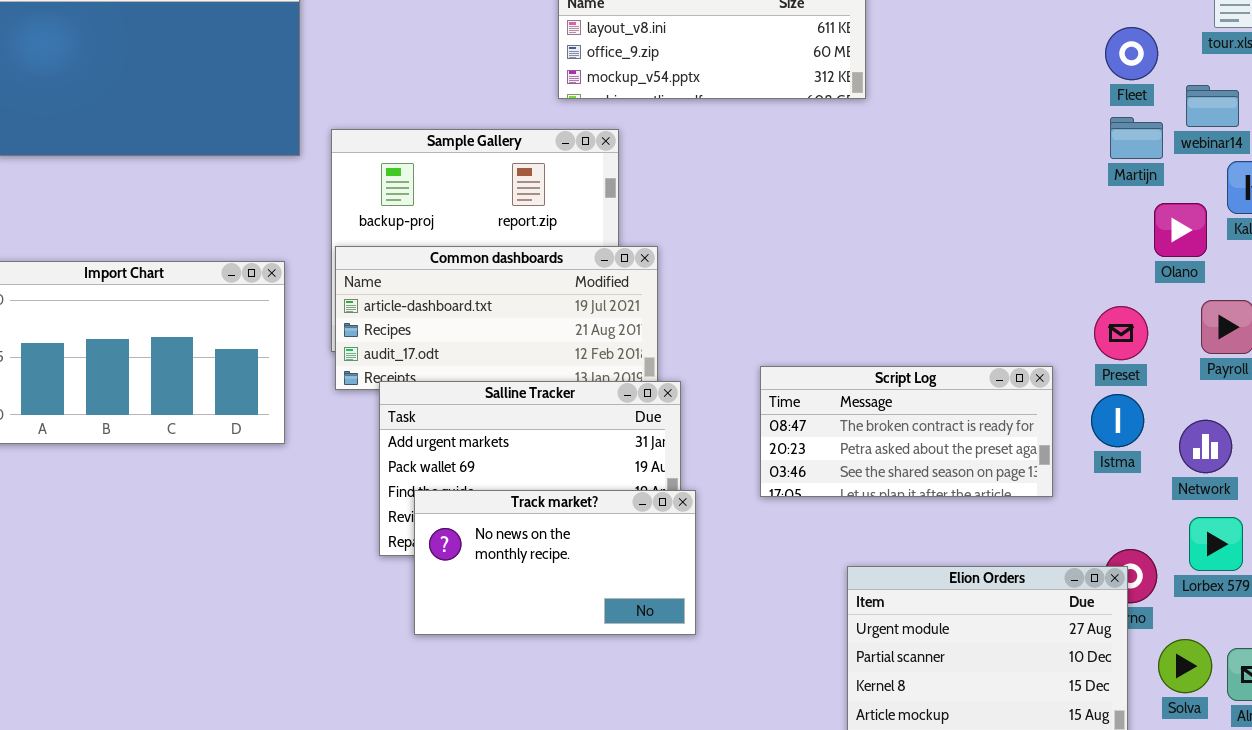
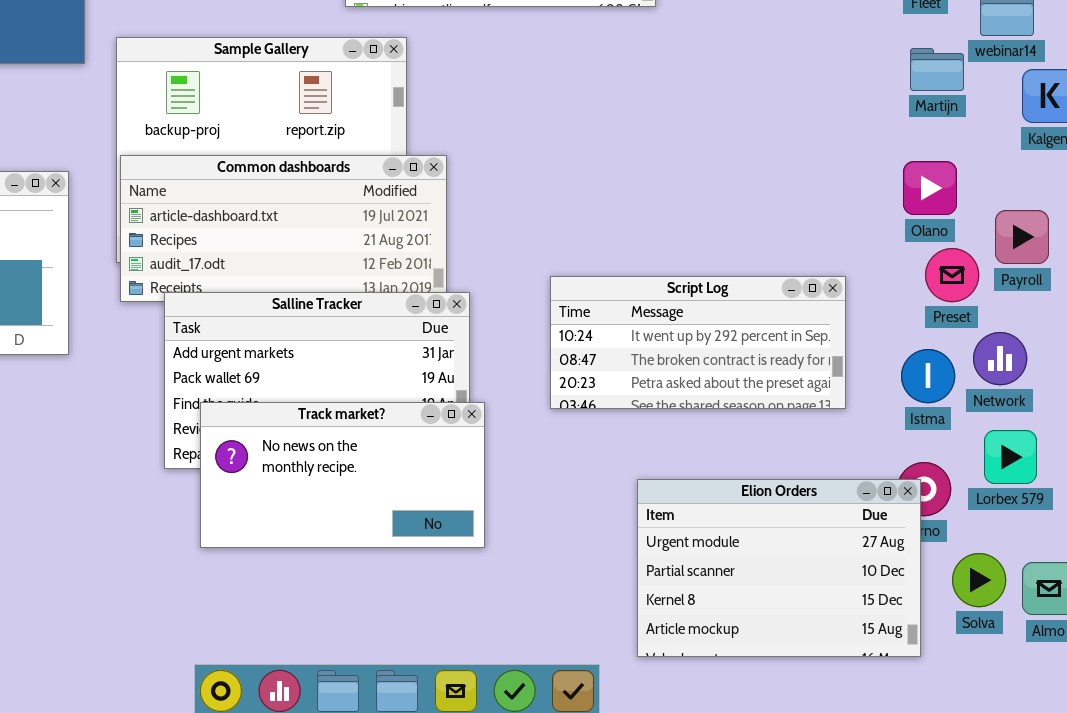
Martijn: [1110,117,1163,159] -> [910,48,964,91], moved
Olano: [1154,203,1207,257] -> [903,161,957,215], moved
Preset: [1094,306,1148,360] -> [925,248,979,302], moved
Script Log: [760,366,1053,497] -> [550,276,846,409], scrolled up 1 row
Istma: [1091,394,1144,447] -> [901,349,955,403], moved

